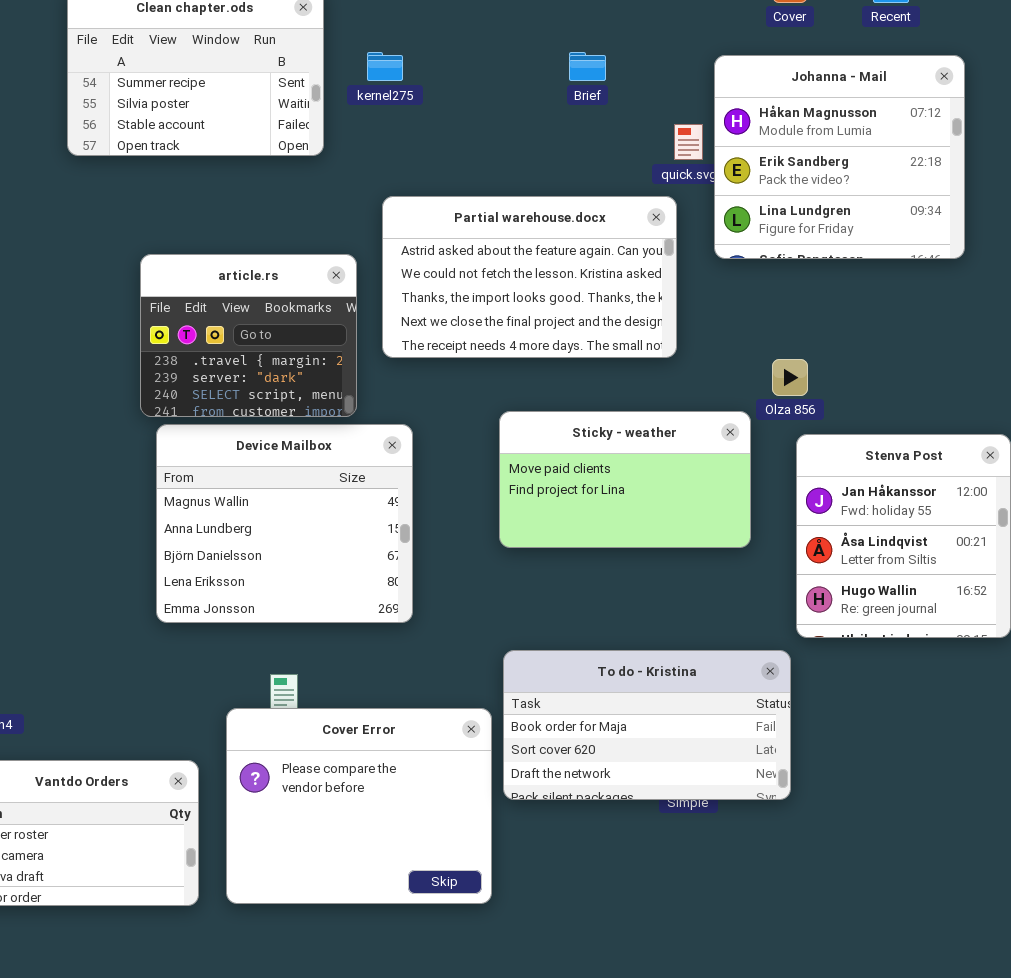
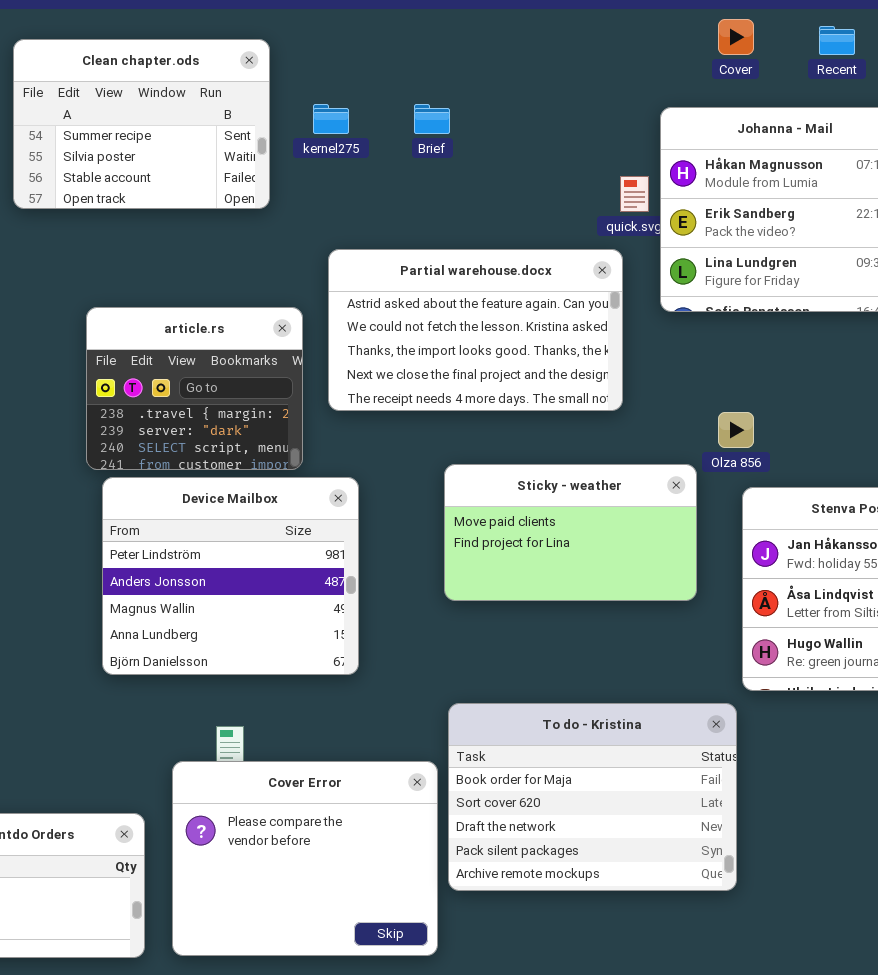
Brief: [569,52,606,81] -> [414,104,450,134], moved
Device Mailbox: [156,424,413,623] -> [102,477,359,675], scrolled up 2 rows
To do - Kristina: [503,650,791,800] -> [448,703,737,891], resized

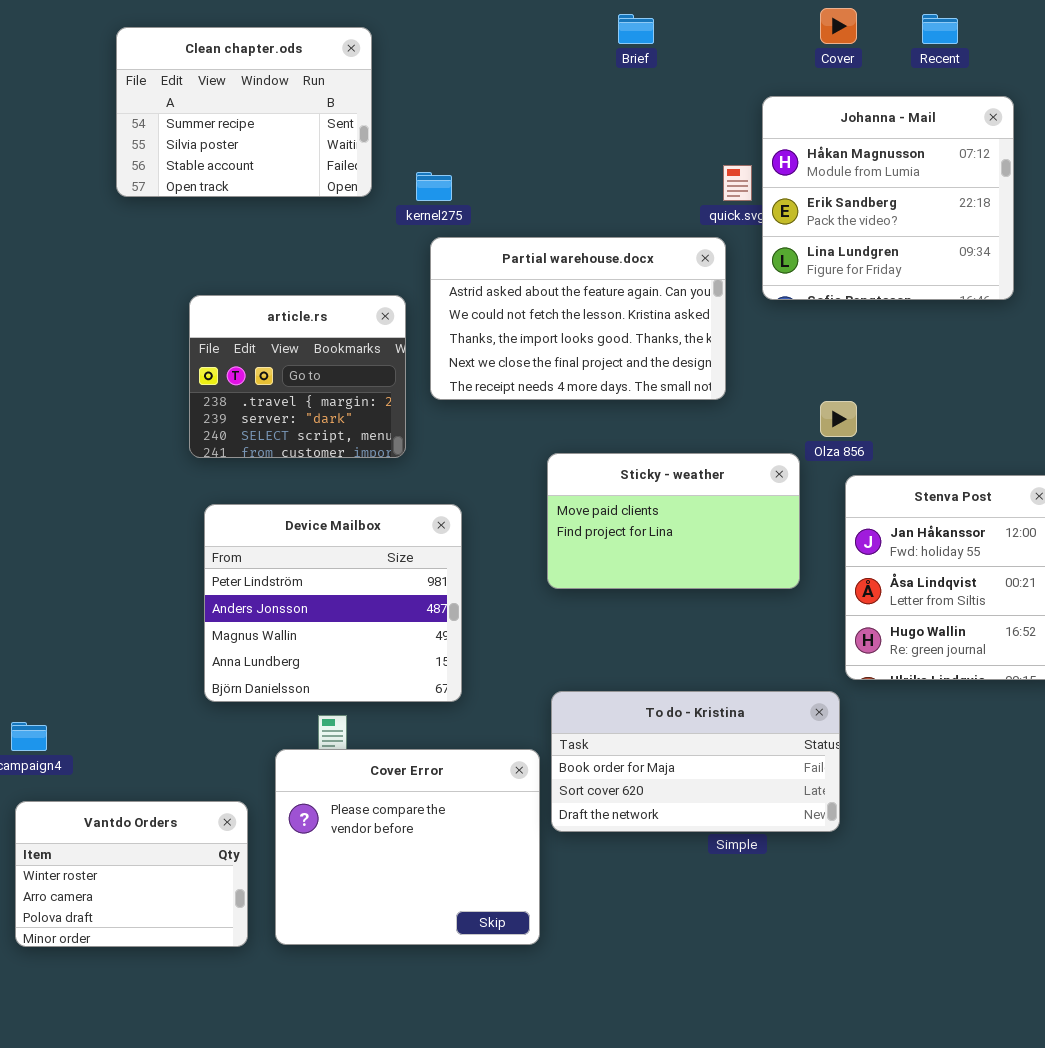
kernel275: [313,104,349,134] -> [416,172,452,201], moved
Brief: [414,104,450,134] -> [618,14,654,44], moved
Device Mailbox: [102,477,359,675] -> [204,504,462,702], moved
To do - Kristina: [448,703,737,891] -> [551,691,840,832], resized

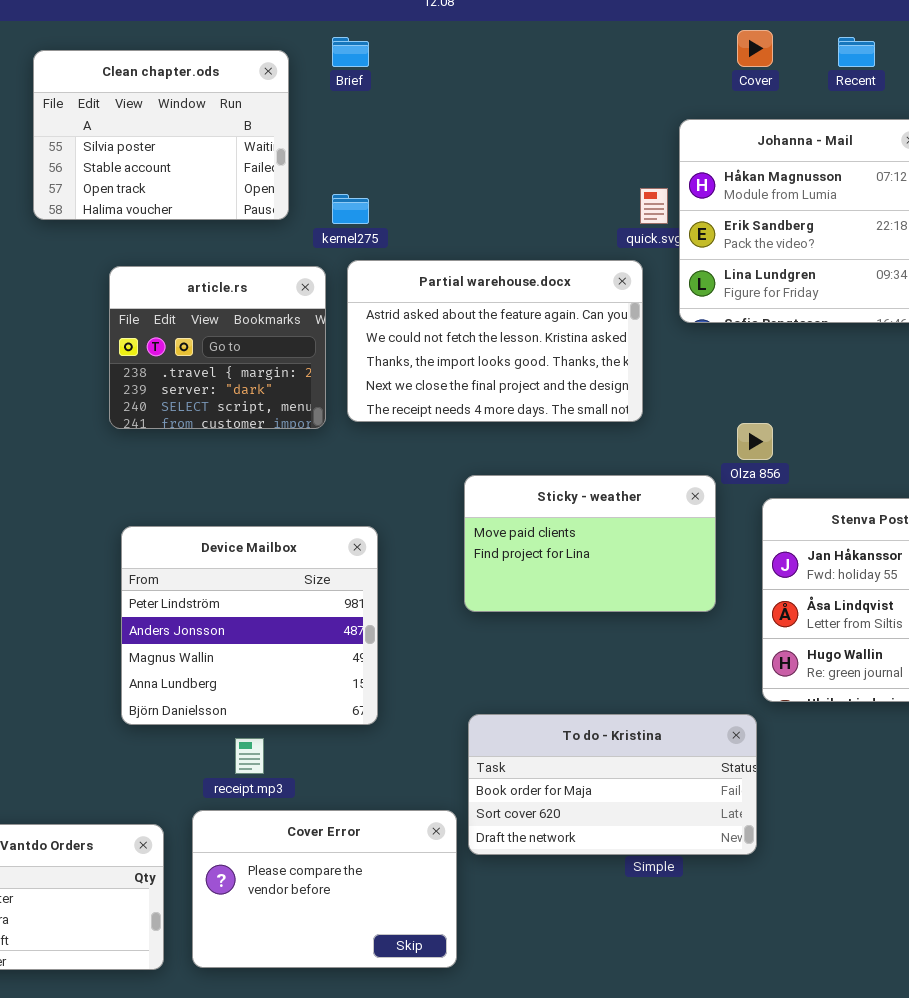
Brief: [618,14,654,44] -> [332,37,369,67], moved
Clean chapter.ods: [116,27,372,197] -> [33,50,289,220], scrolled down 1 row
article.rs: [189,295,406,458] -> [109,266,326,429], moved
Cover Error: [275,749,540,945] -> [192,810,457,968], resized

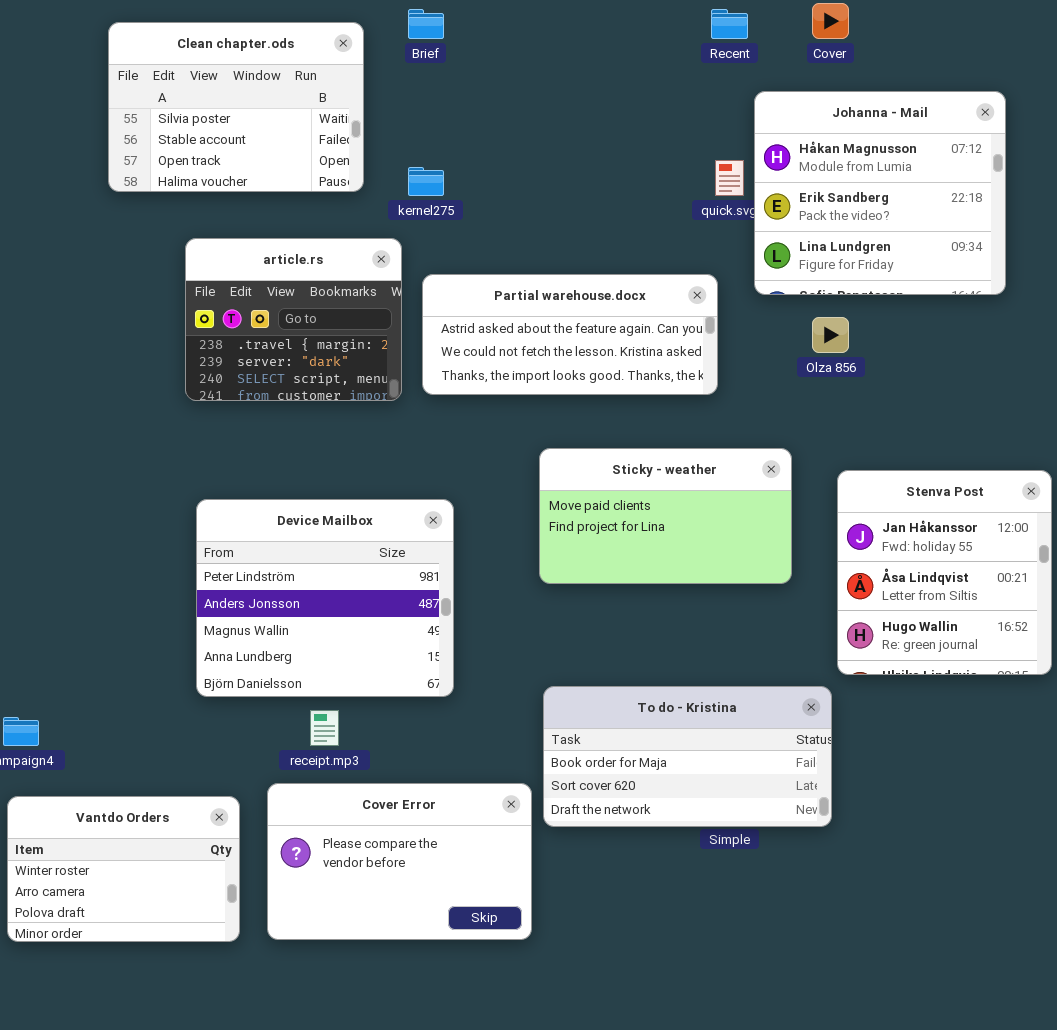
Recent: [838,37,875,67] -> [711,9,748,39], moved
Partial warehouse.docx: [347,260,643,422] -> [422,274,718,395], resized
Olza 856: [737,423,773,460] -> [812,317,849,353], moved

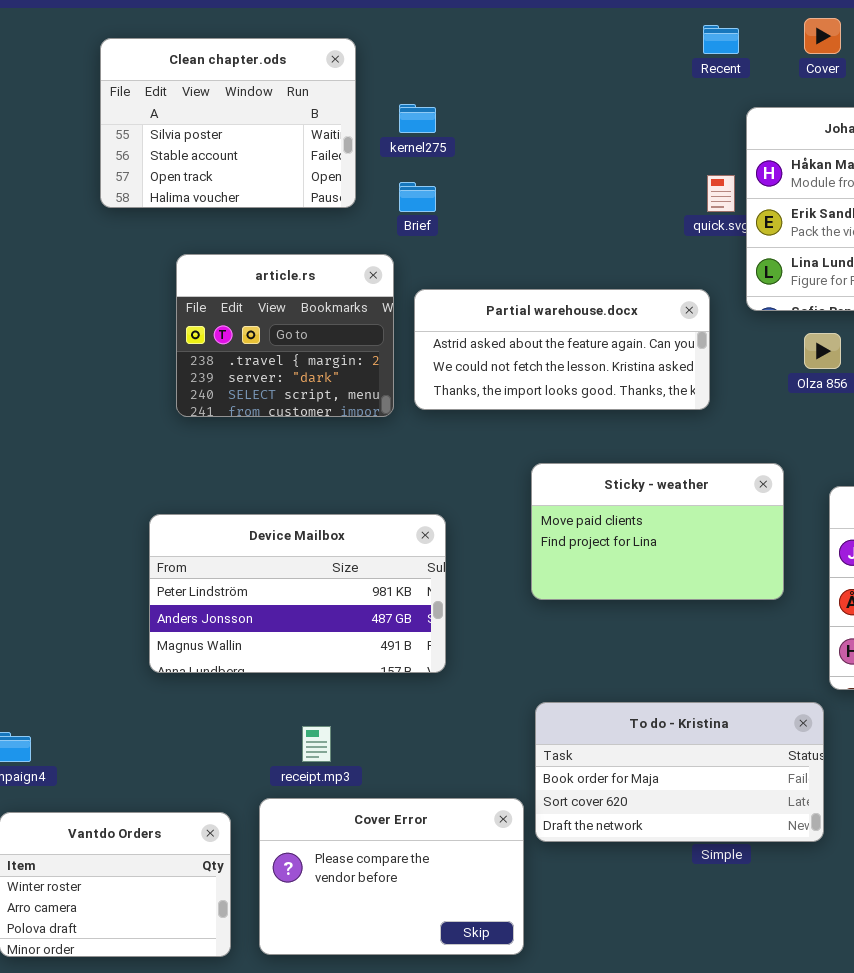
Brief: [408,9,444,39] -> [399,182,436,212], moved
kernel275: [408,167,444,196] -> [399,104,436,133], moved
Device Mailbox: [196,499,454,697] -> [149,514,446,673], resized

